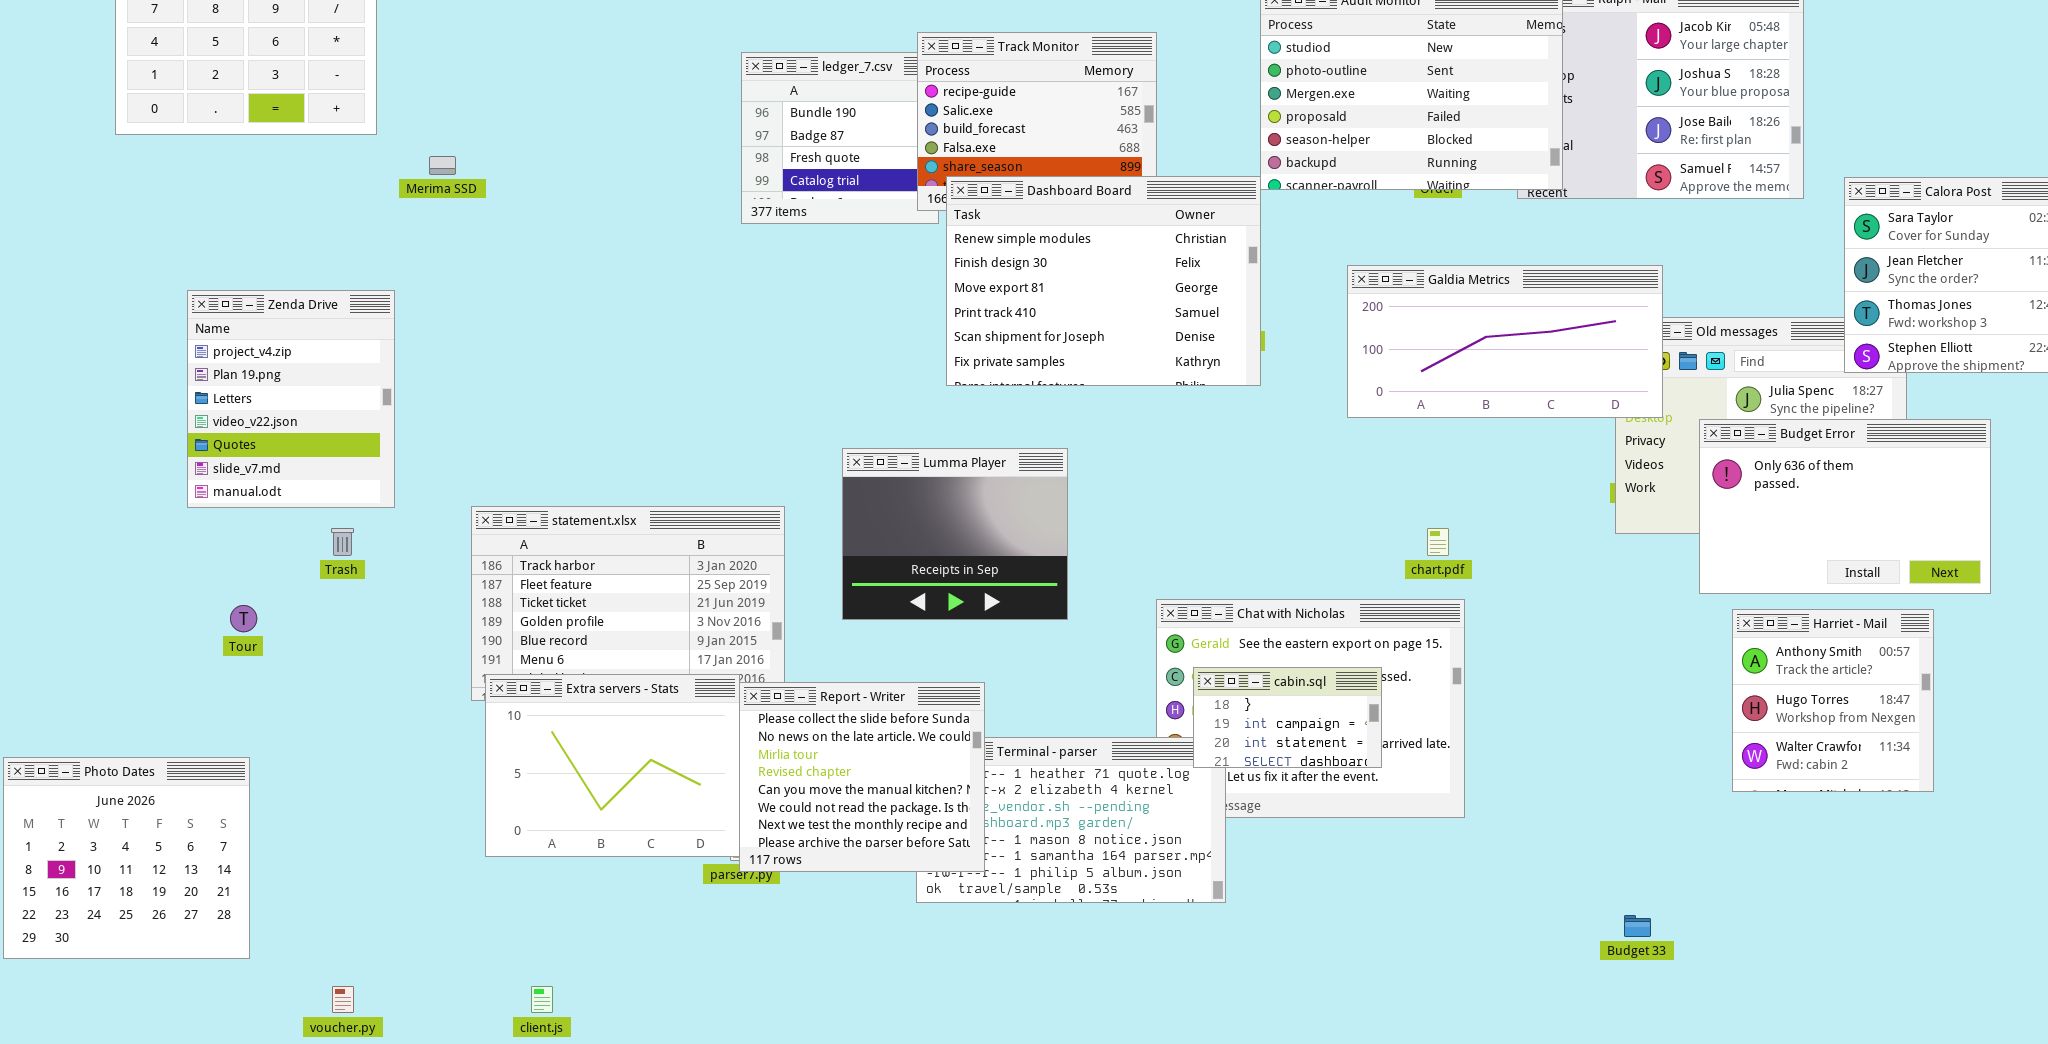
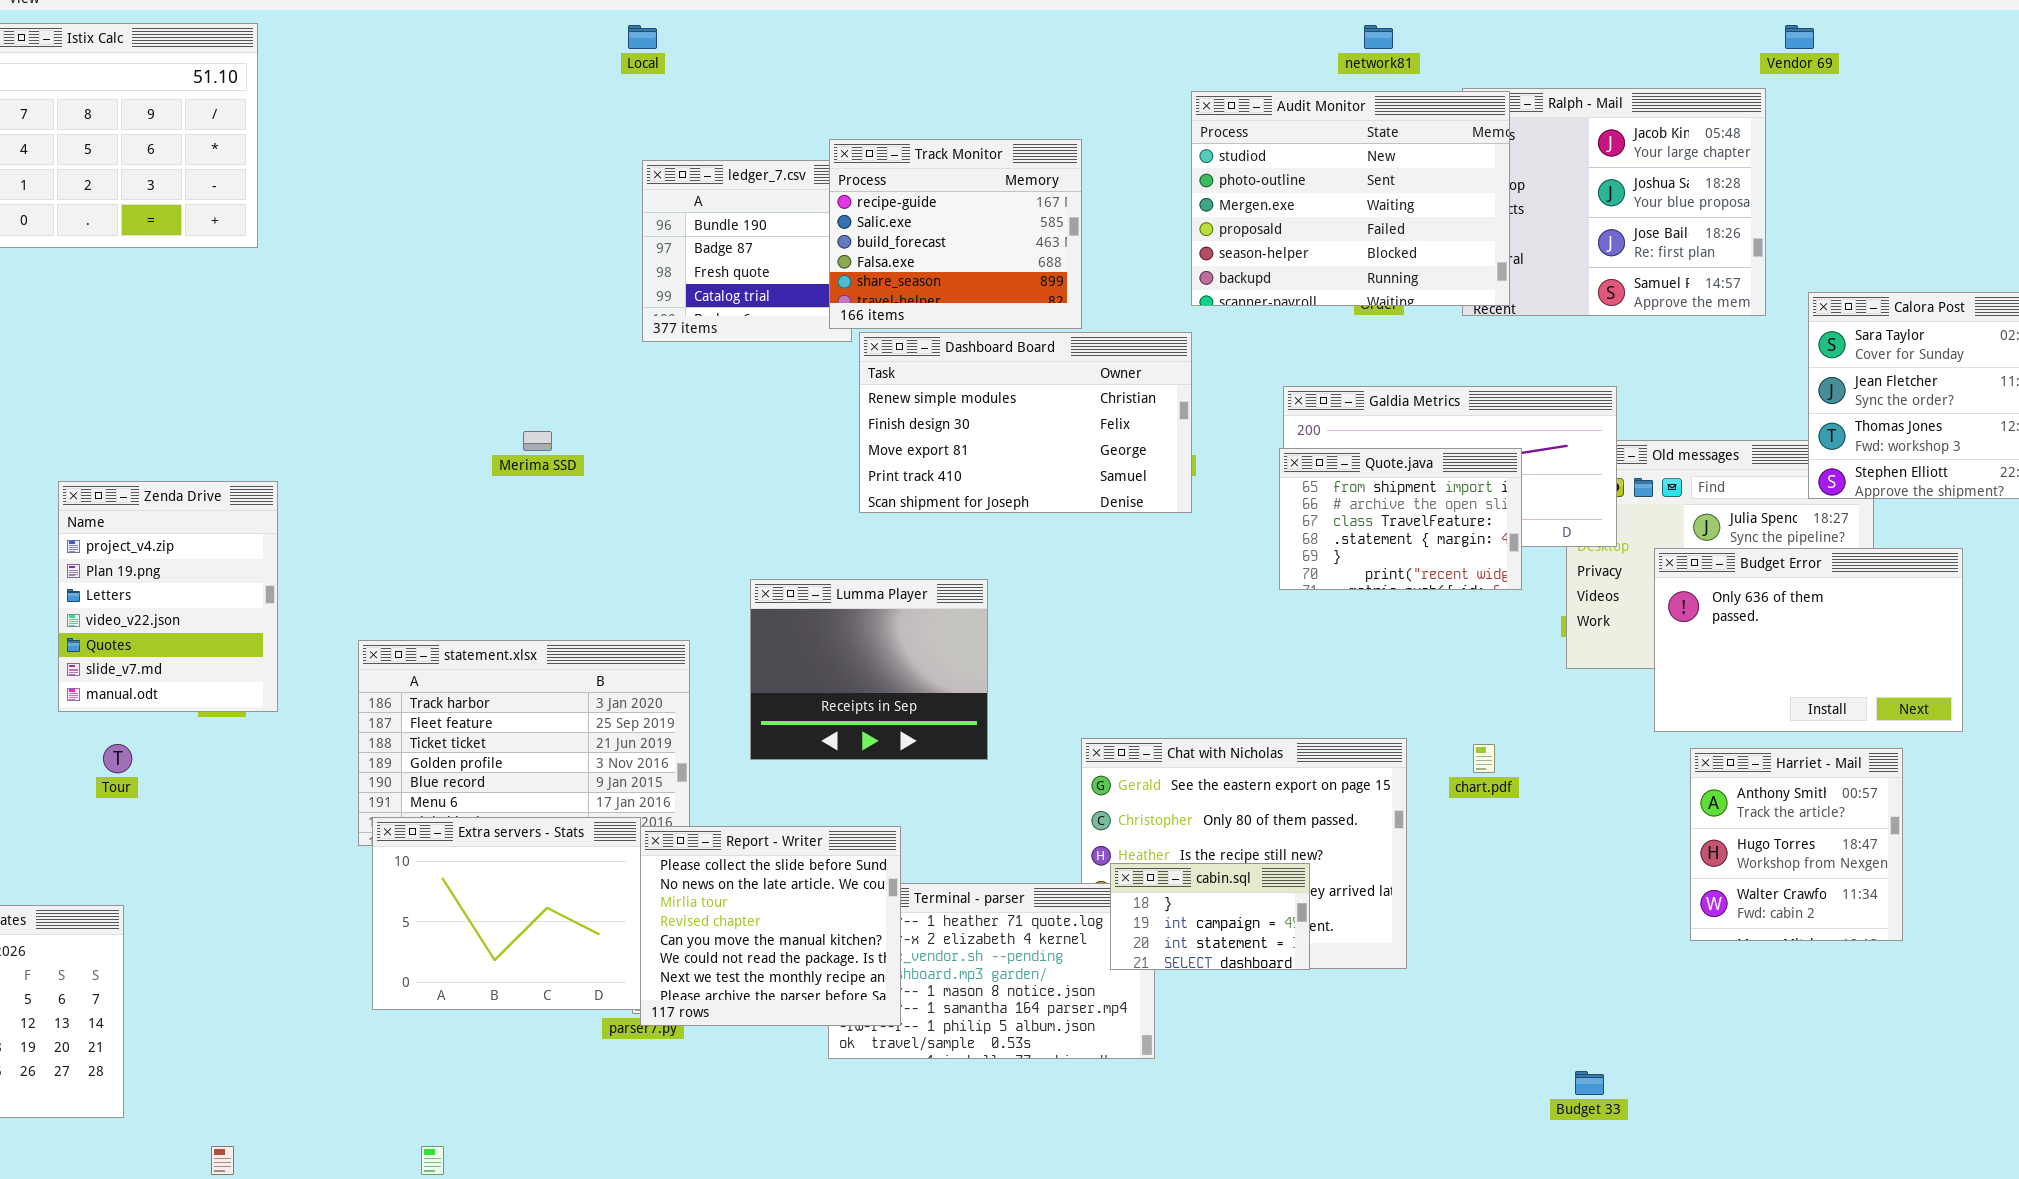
Merima SSD: [429,156,456,175] -> [523,431,552,451], moved
Dashboard Board: [946,176,1261,386] -> [859,332,1192,513], resized
Zenda Drive: [187,290,395,508] -> [58,481,278,712], moved
Quote.java: none -> [1279,448,1522,590], opened
chart.pdf: [1427,528,1449,556] -> [1473,744,1495,773], moved
cabin.sql: [1193,667,1382,768] -> [1110,863,1310,970], moved

